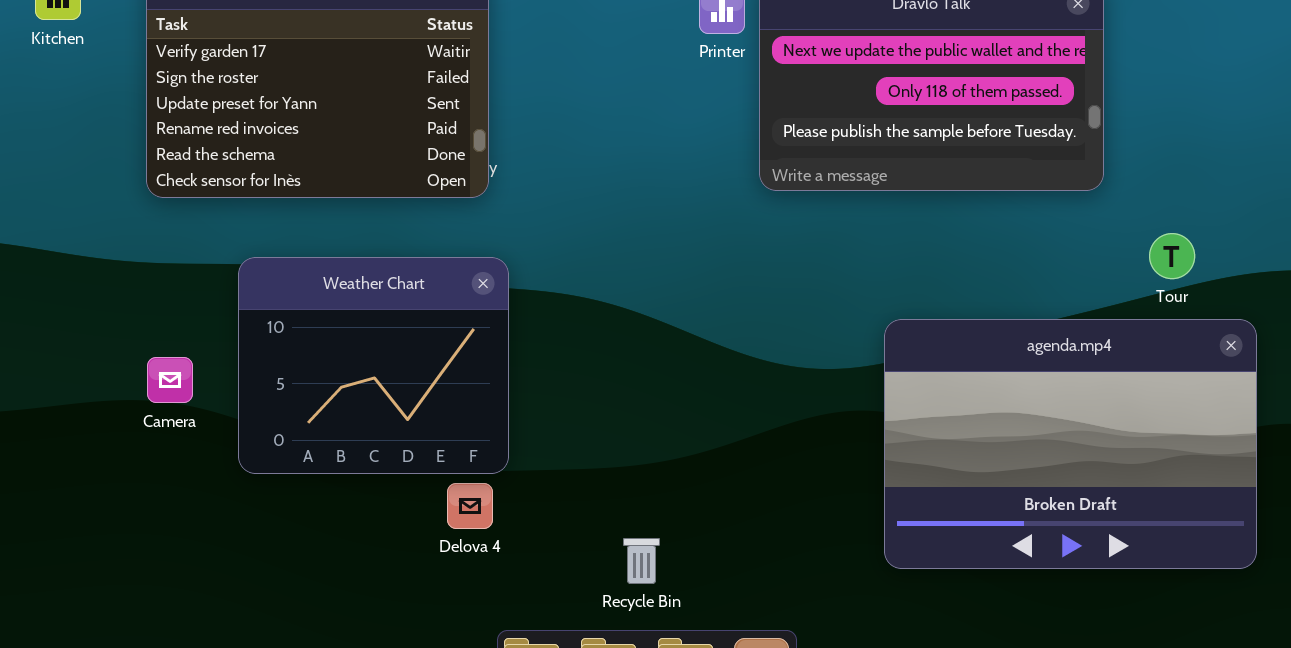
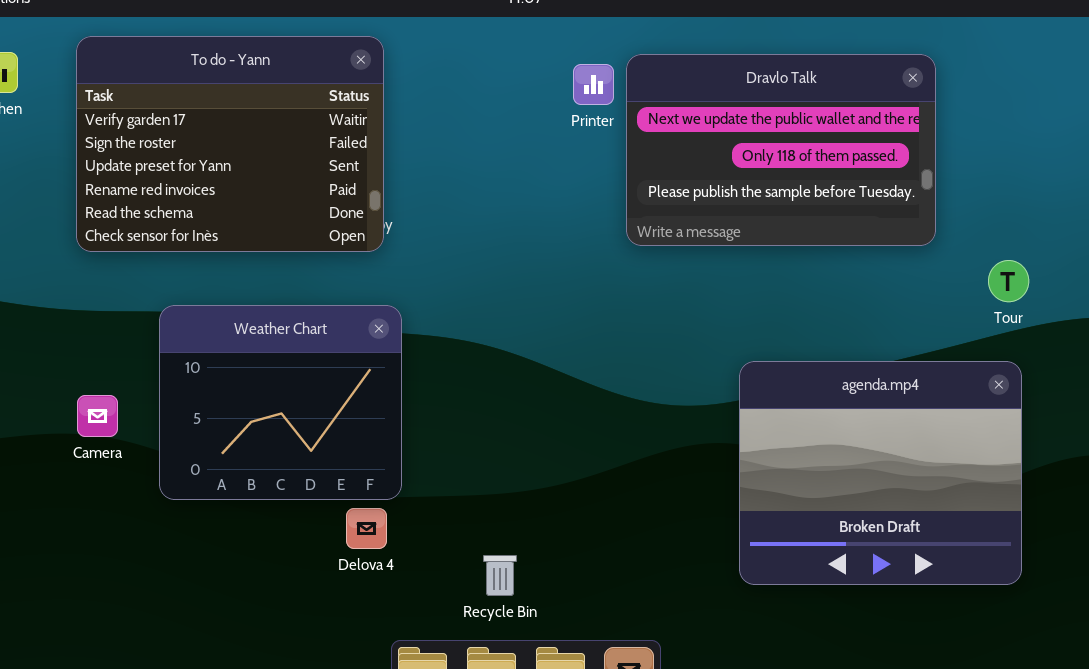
Tour: [1149,233,1195,279] -> [988,260,1029,302], moved
agenda.mp4: [884,319,1257,569] -> [739,361,1022,585], resized
Recycle Bin: [623,538,660,584] -> [483,555,517,596], moved

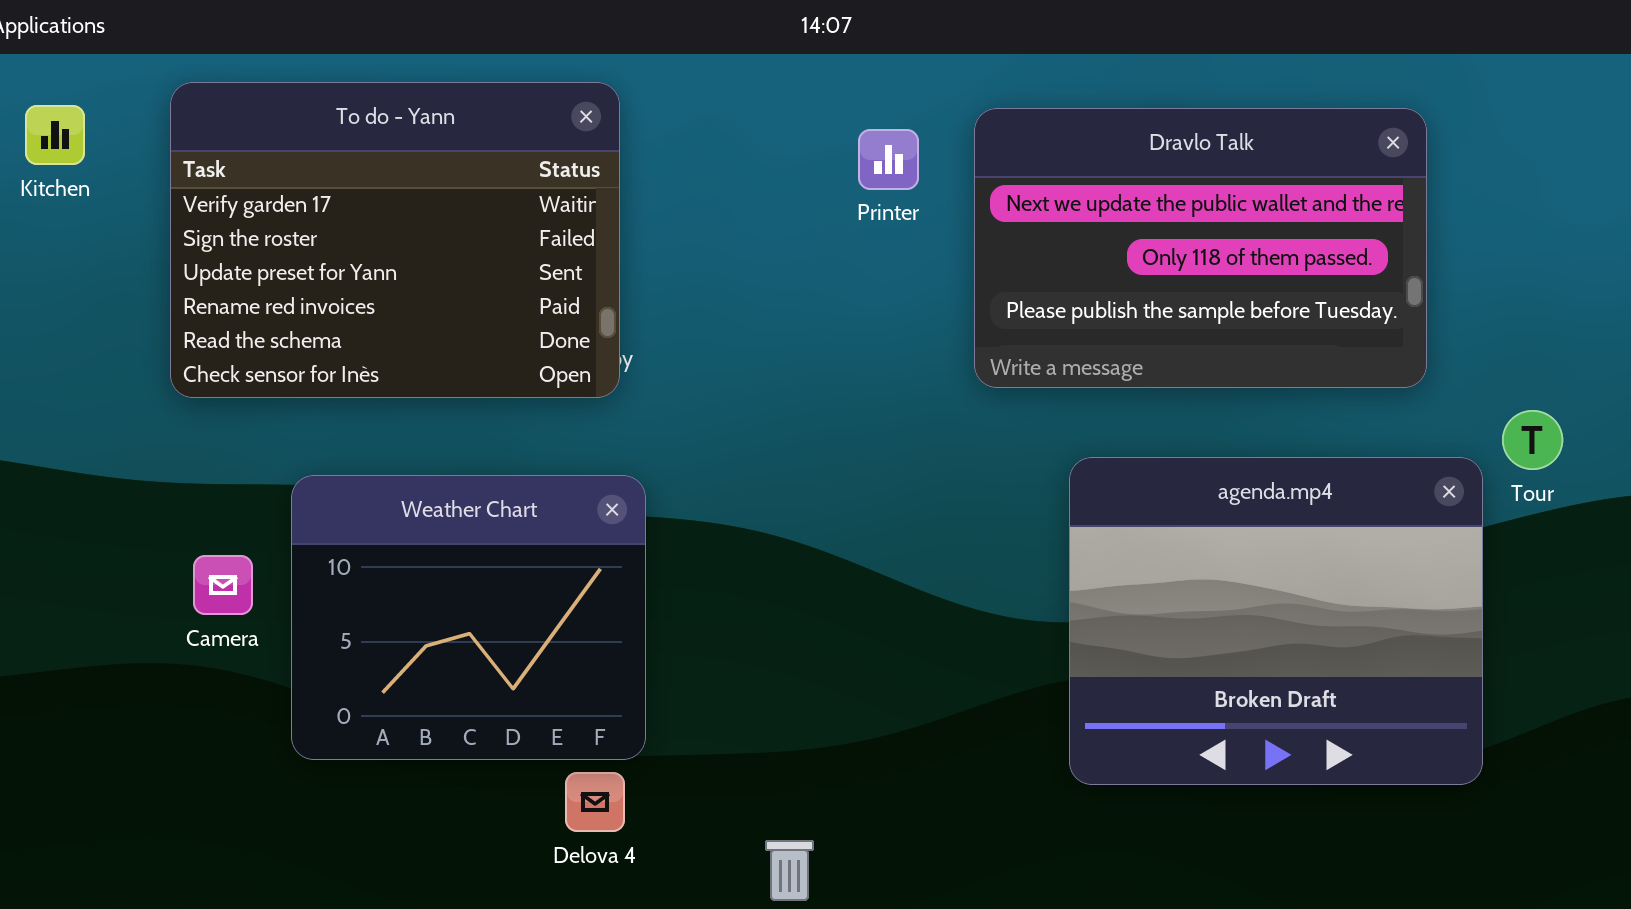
Printer: [573,64,614,105] -> [858,129,919,190], moved
agenda.mp4: [739,361,1022,585] -> [1069,457,1483,785], moved
Camera: [77,395,118,437] -> [193,555,253,615], moved

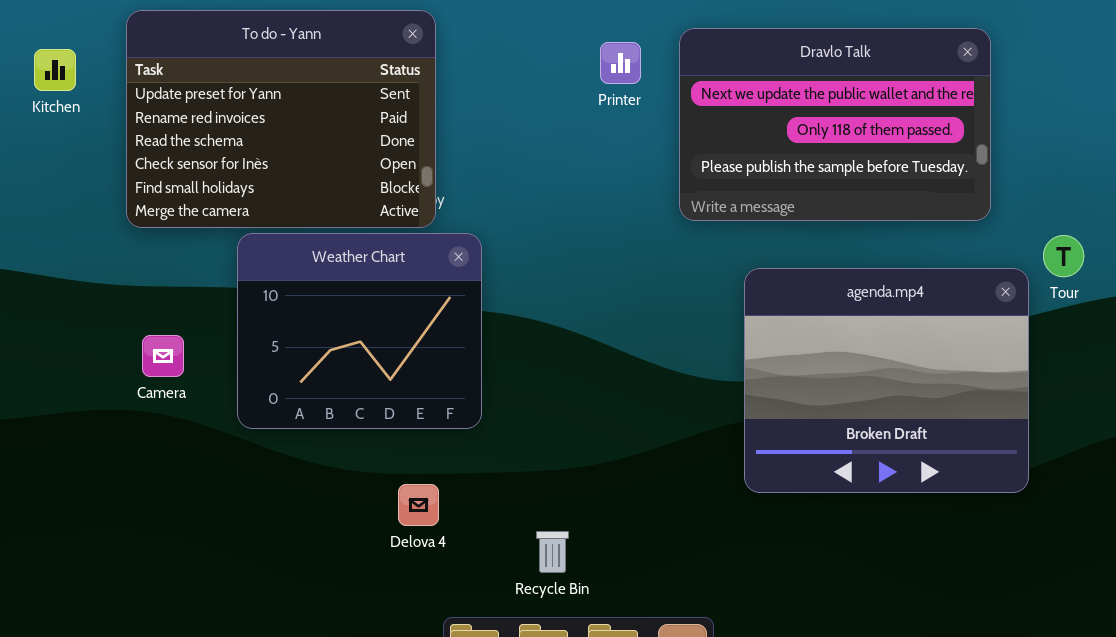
To do - Yann: [170,82,620,398] -> [126,10,436,228], scrolled down 2 rows
Kitchen: [25,105,85,165] -> [34,49,76,91], moved
Weather Chart: [291,475,646,760] -> [237,233,482,429], moved

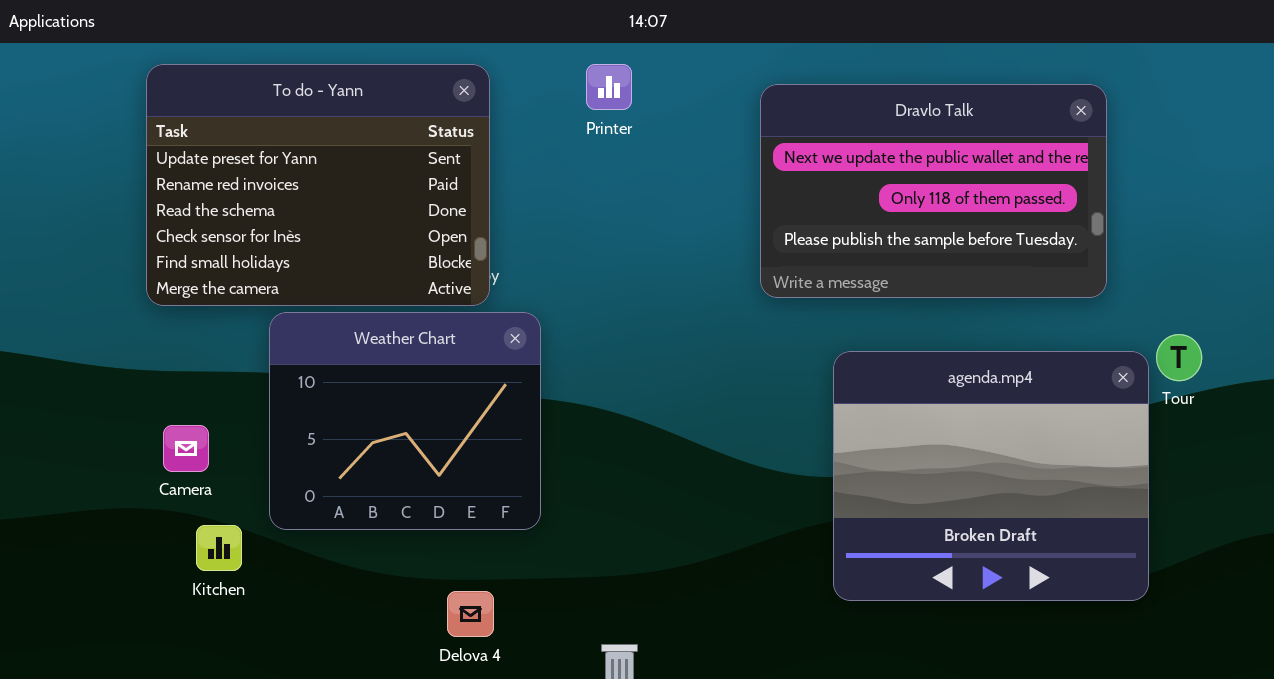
Printer: [600,42,641,84] -> [586,64,632,110], moved
Kitchen: [34,49,76,91] -> [196,525,242,571], moved
Tour: [1043,235,1084,277] -> [1156,334,1202,381], moved

